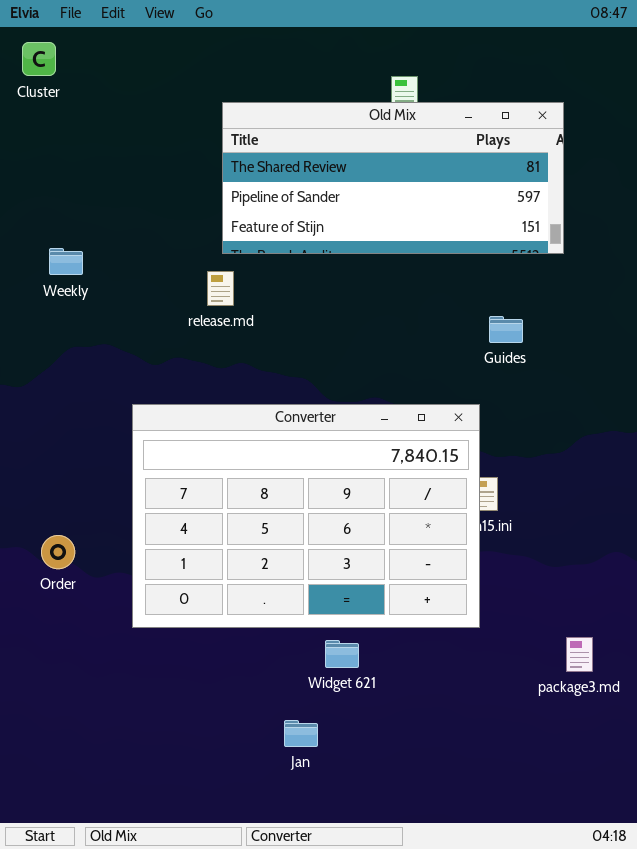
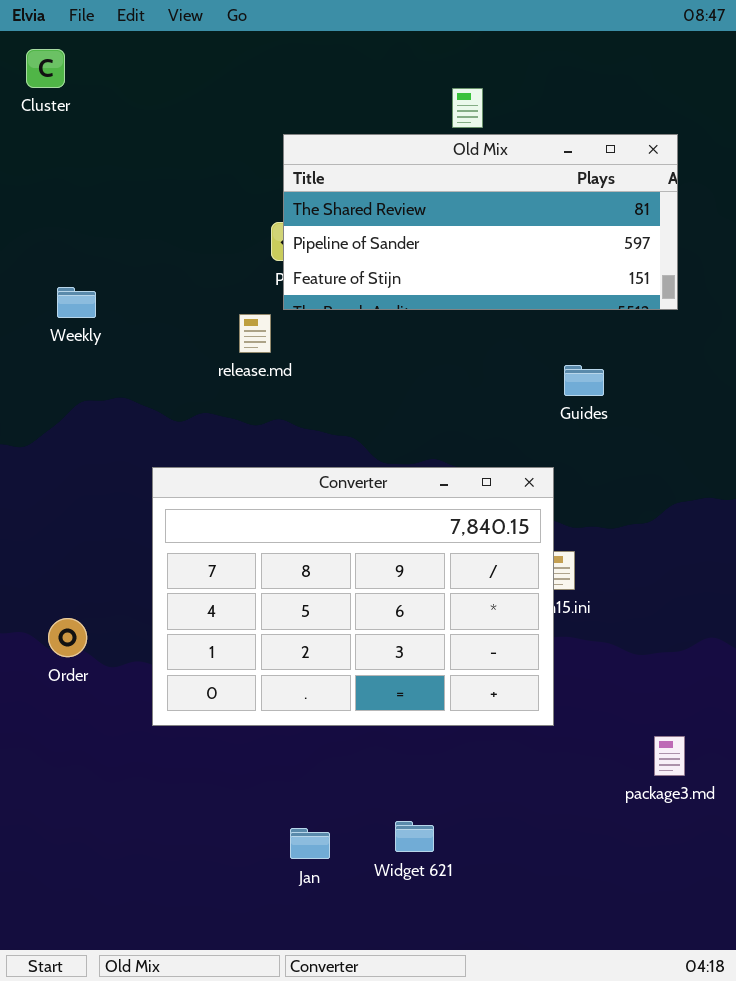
Old Mix: [222,102,564,254] -> [283,134,678,310], moved
Widget 621: [325,640,359,668] -> [395,821,434,852], moved
Jan: [284,720,318,747] -> [290,828,330,859], moved

